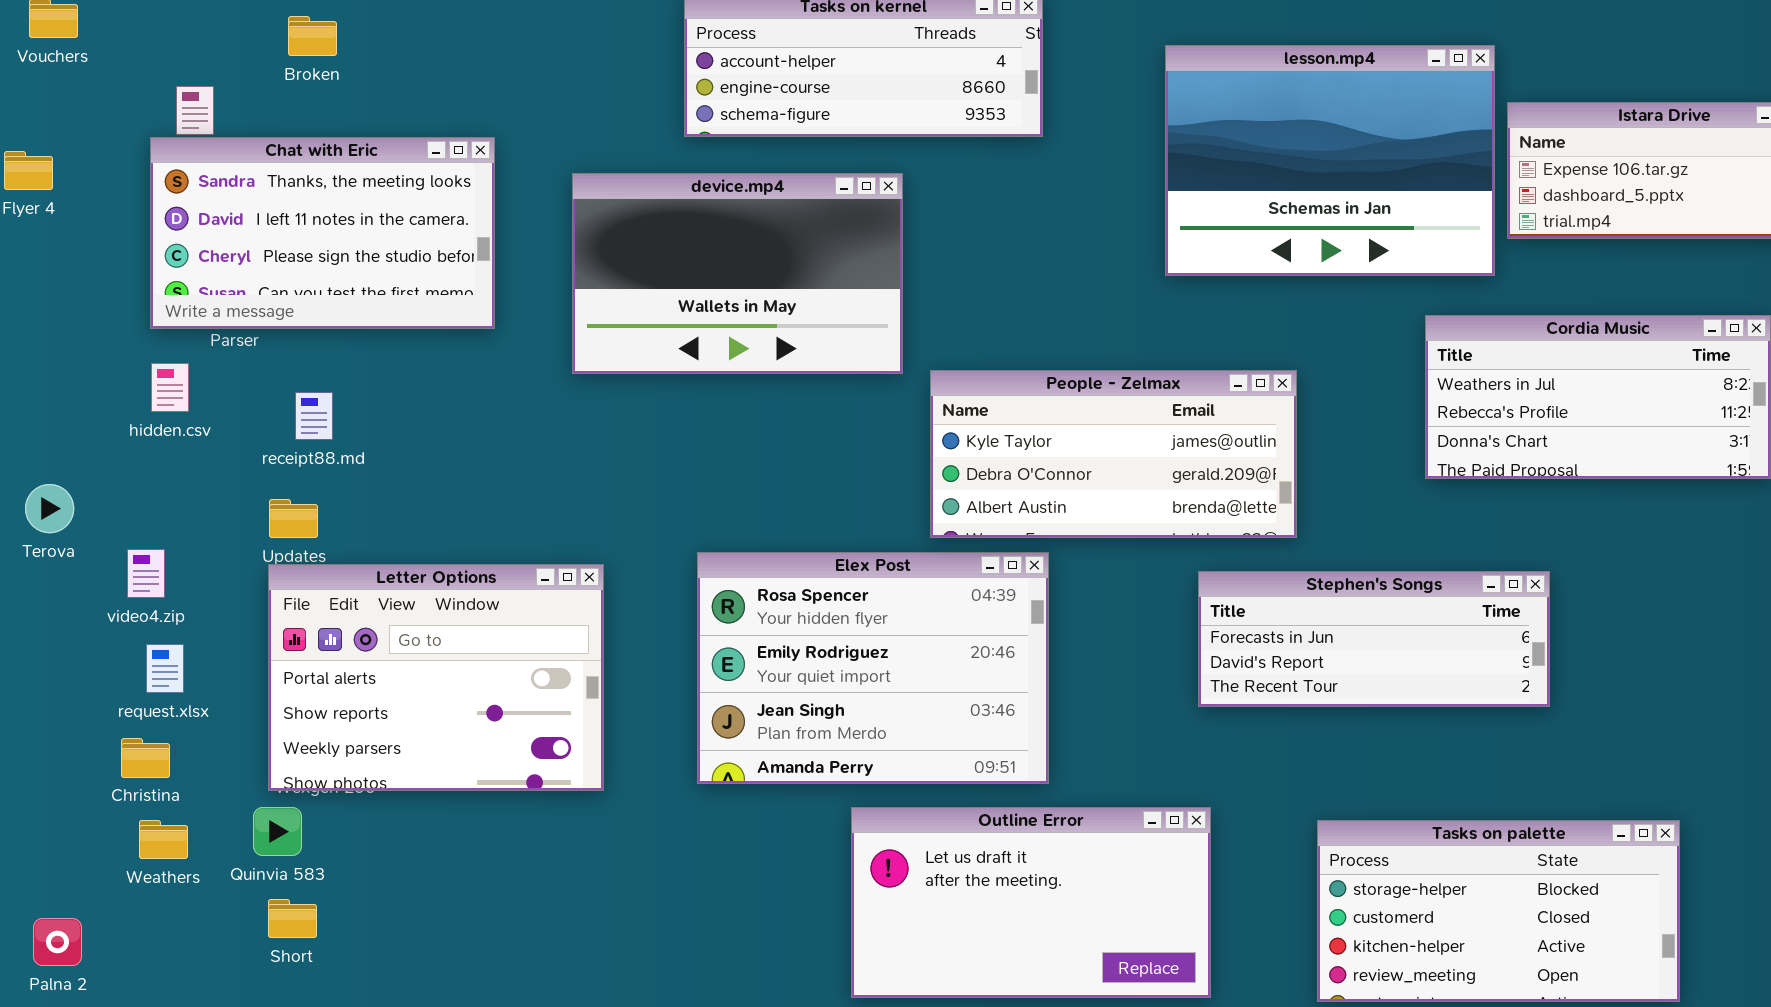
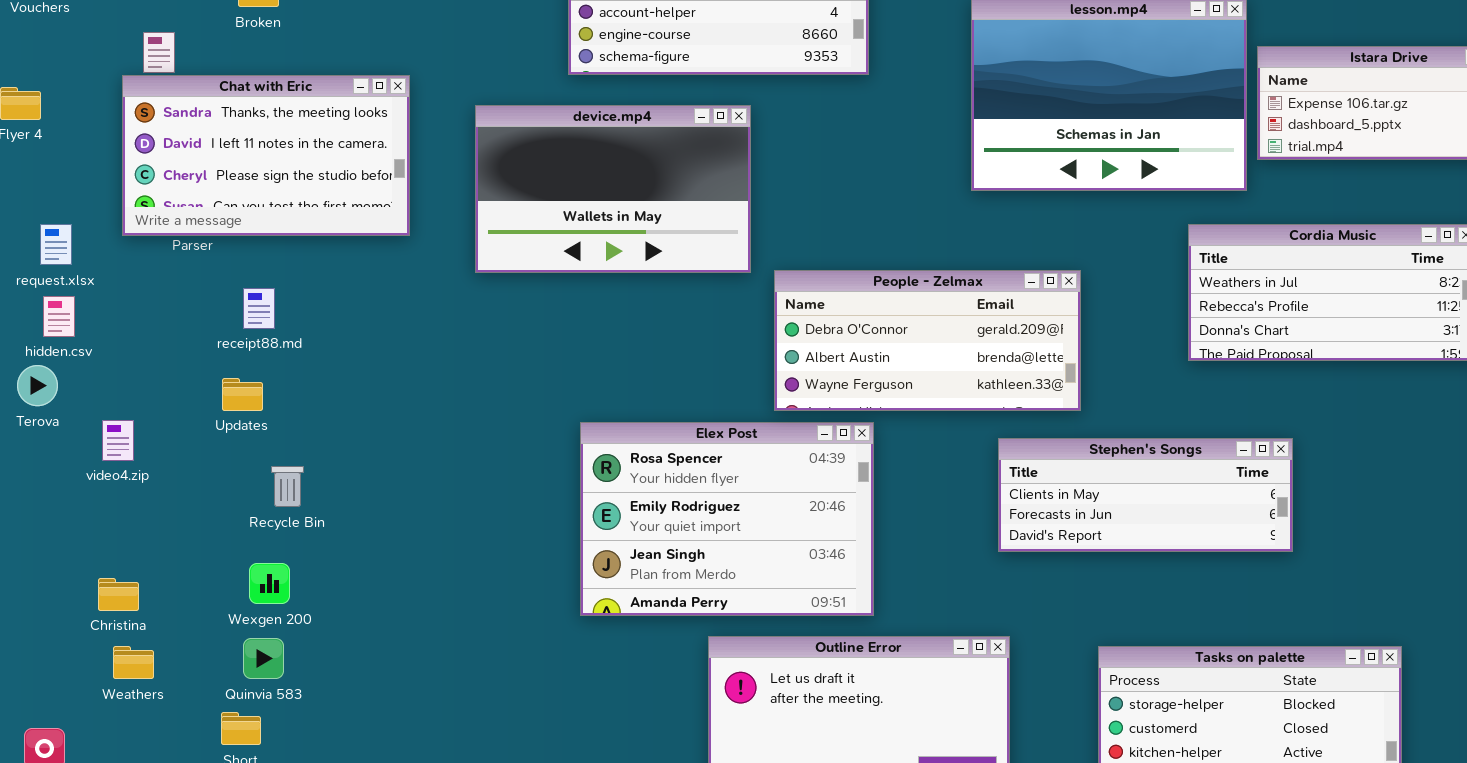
hidden.csv: [151,363,189,412] -> [43,296,75,337], moved
People - Zelmax: [930,370,1297,538] -> [774,270,1081,411], scrolled down 1 row
Letter Options: [268,564,604,791] -> none, closed
Stephen's Songs: [1198,571,1550,707] -> [998,438,1293,552], scrolled up 1 row
request.xlsx: [146,644,184,693] -> [40,224,72,265], moved
Quinvia 583: [253,807,302,856] -> [243,638,284,679], moved

